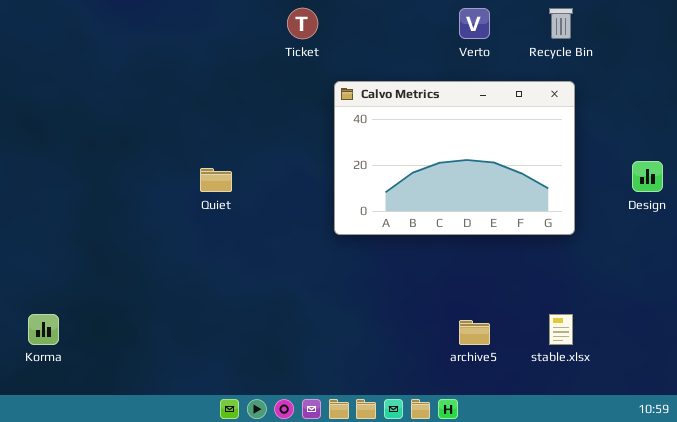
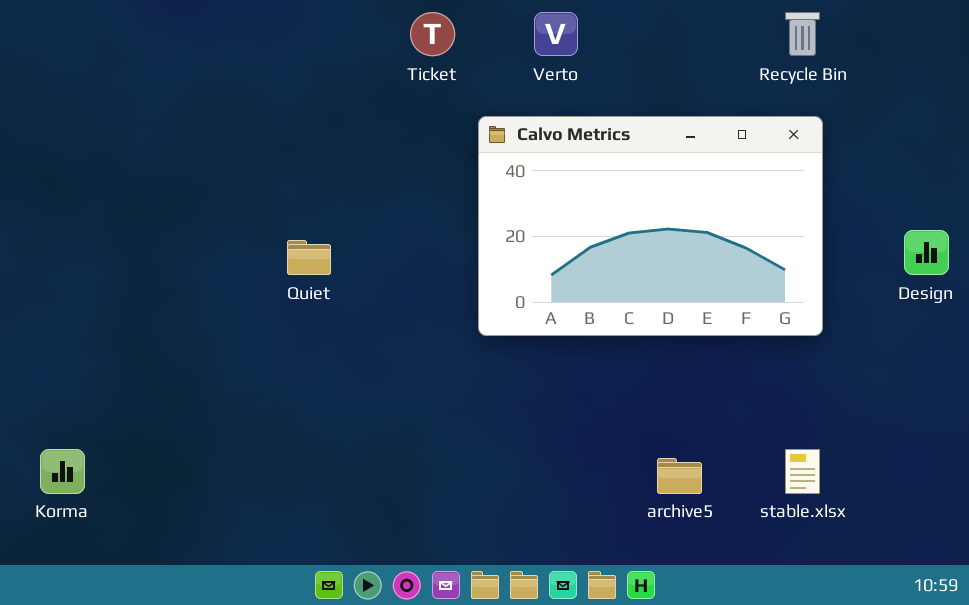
Verto: [459,8,490,39] -> [534,12,578,56], moved

